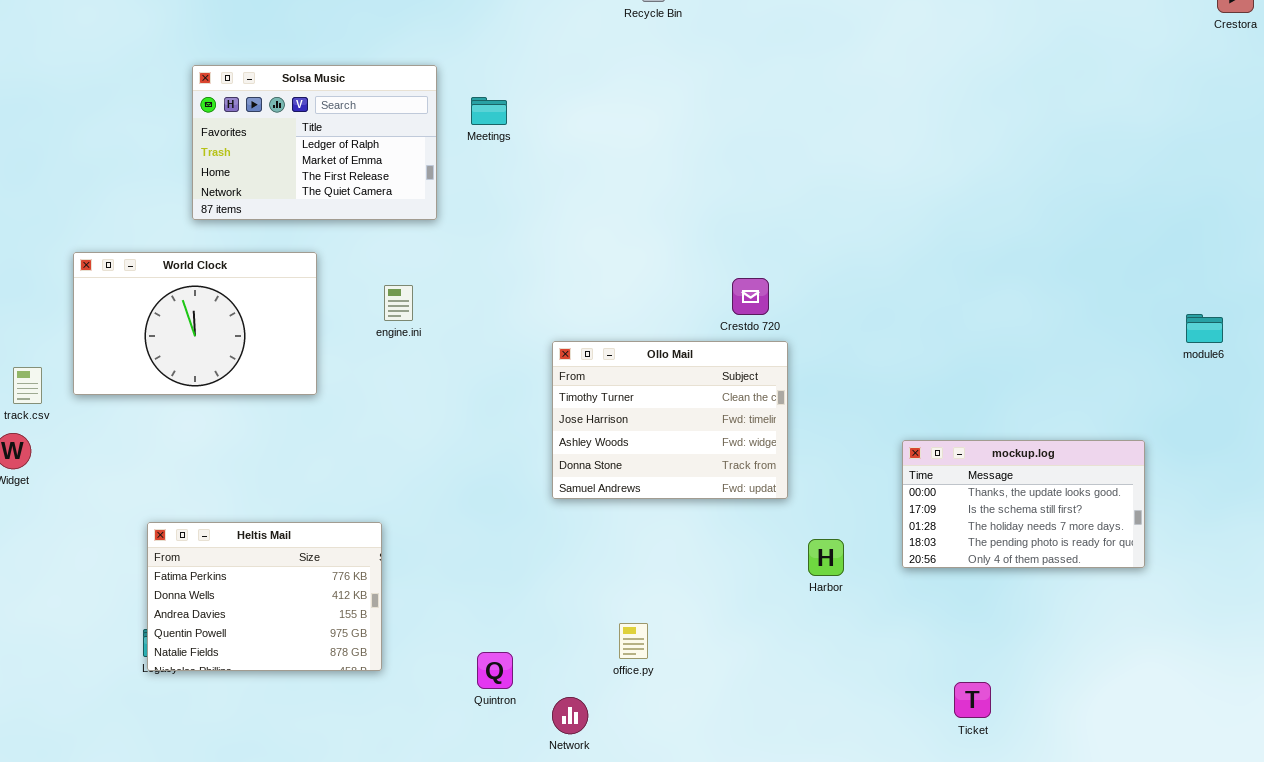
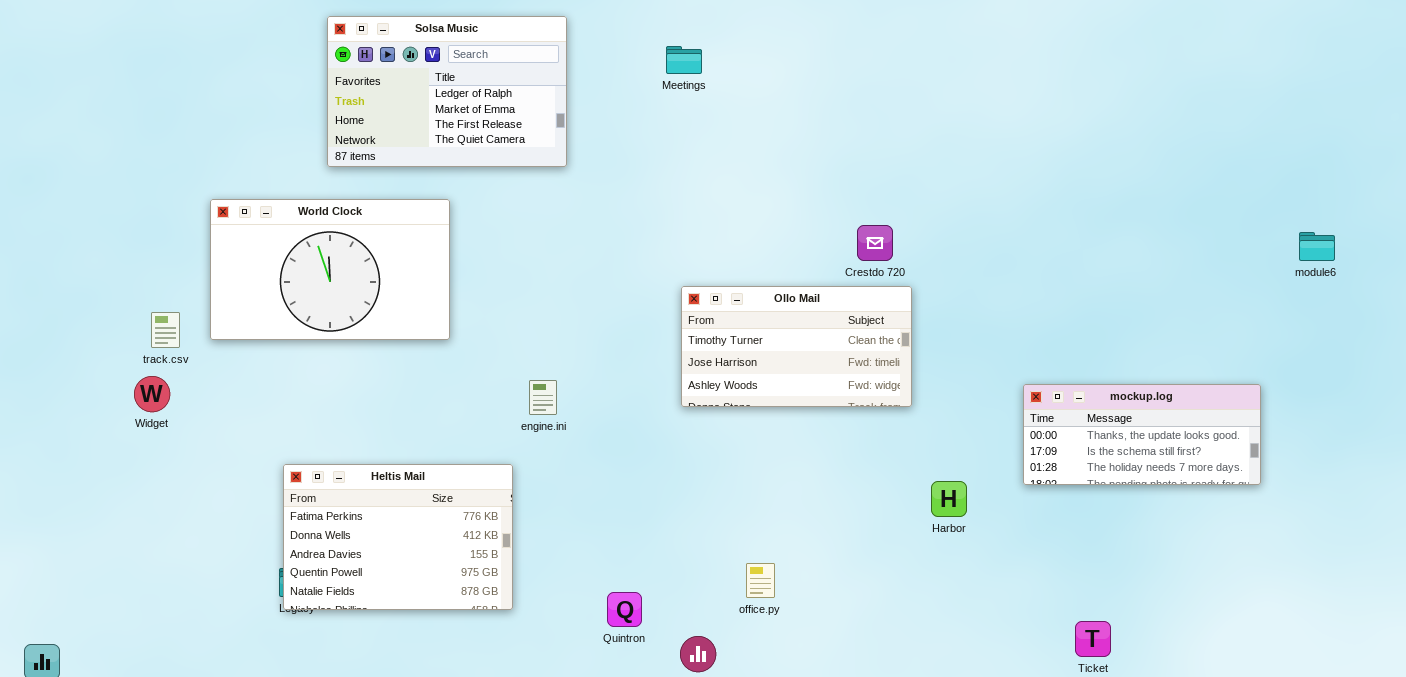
Meetings: [471,97,507,125] -> [666,46,702,74], moved
engine.ini: [384,285,413,321] -> [529,380,557,415], moved
module6: [1186,314,1223,343] -> [1299,232,1335,261], moved
Ollo Mail: [552,341,788,499] -> [681,286,912,407], resized
mockup.log: [902,440,1145,568] -> [1023,384,1261,485], resized

